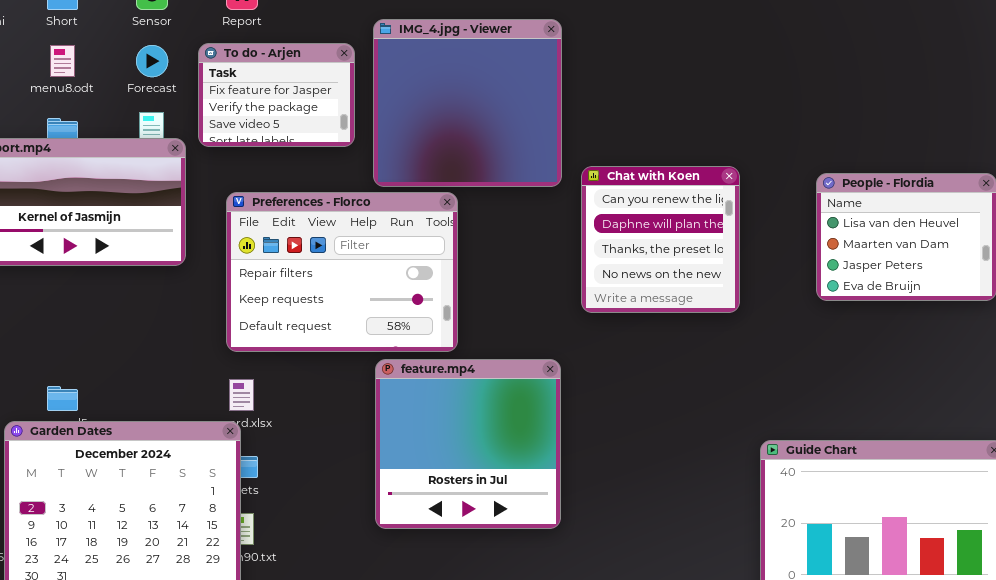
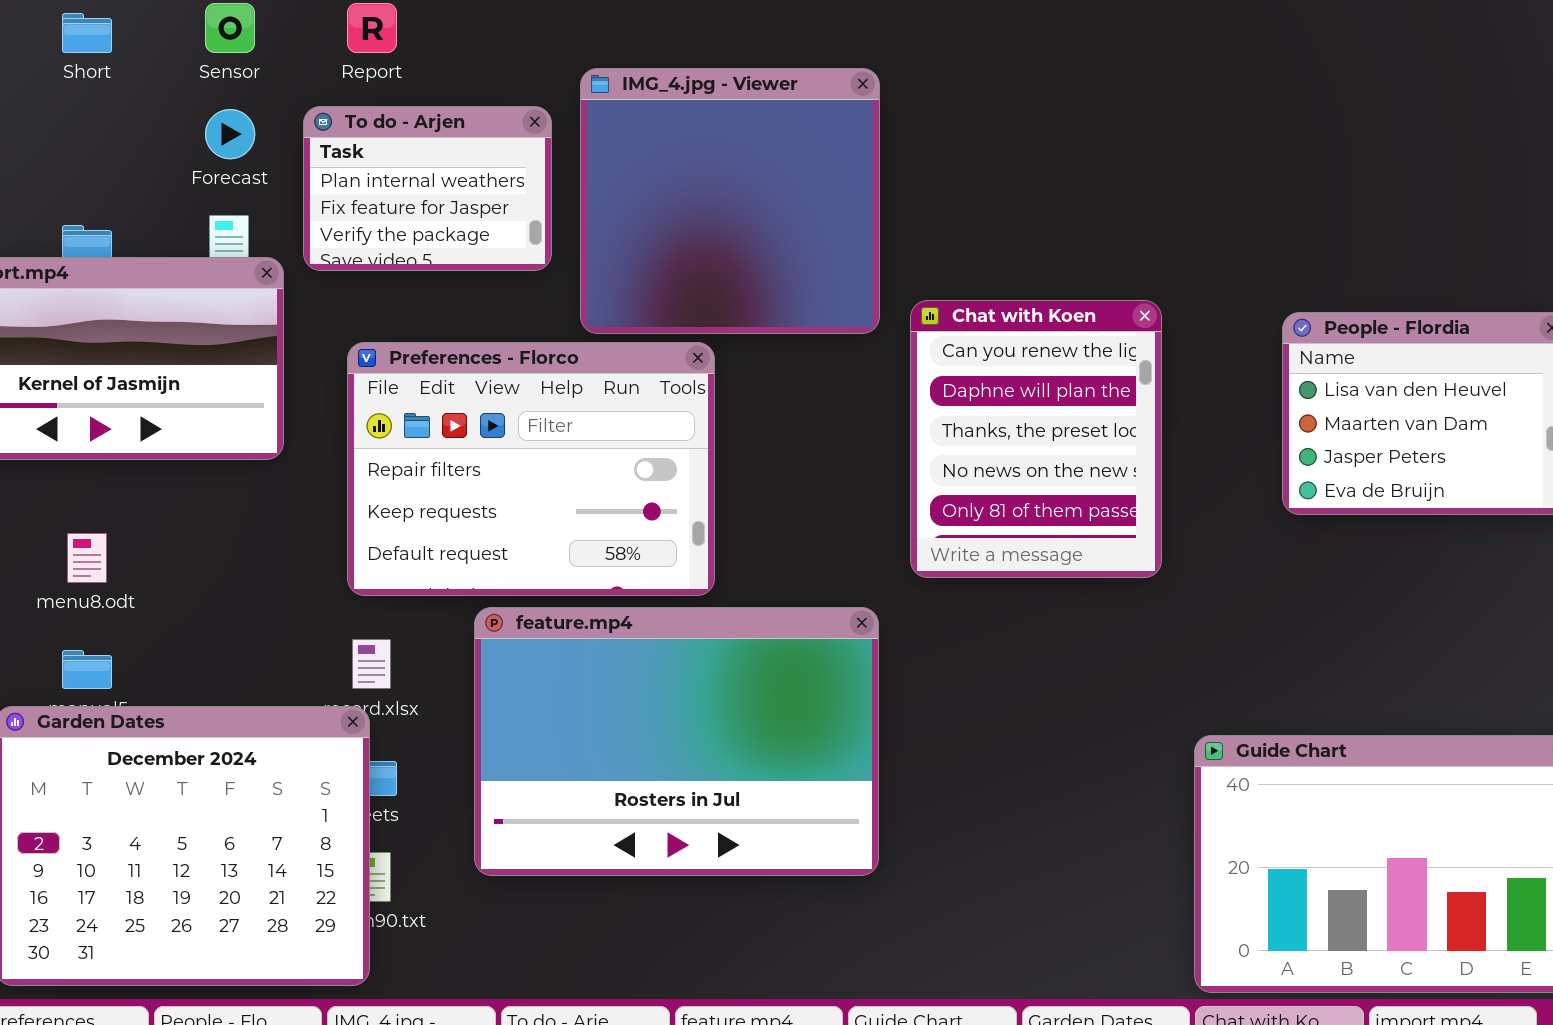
To do - Arjen: [198,43,355,147] -> [303,106,552,271], scrolled up 1 row
menu8.odt: [50,45,75,77] -> [67,533,107,583], moved
Chat with Koen: [581,166,740,313] -> [910,300,1162,578], resized
feature.mp4: [375,359,561,529] -> [474,607,879,876], resized

